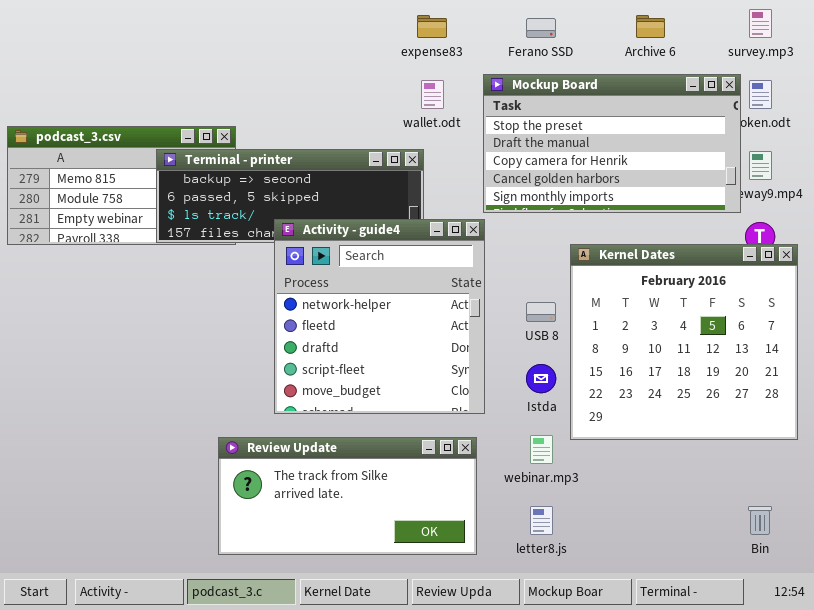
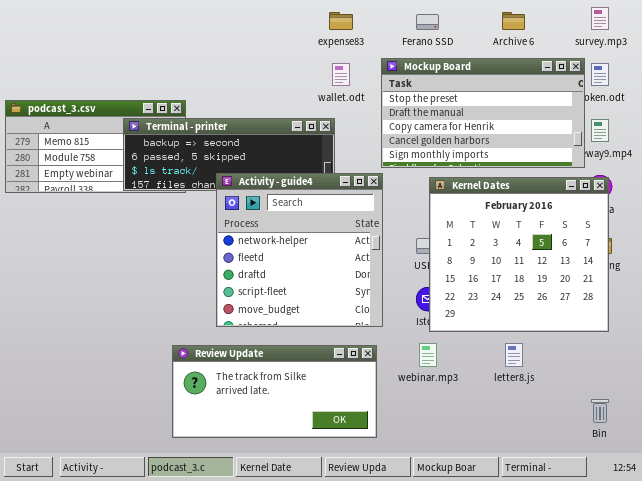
Kernel Dates: [570,244,798,440] -> [429,177,609,332], moved
letter8.js: [530,506,553,535] -> [505,343,523,367], moved

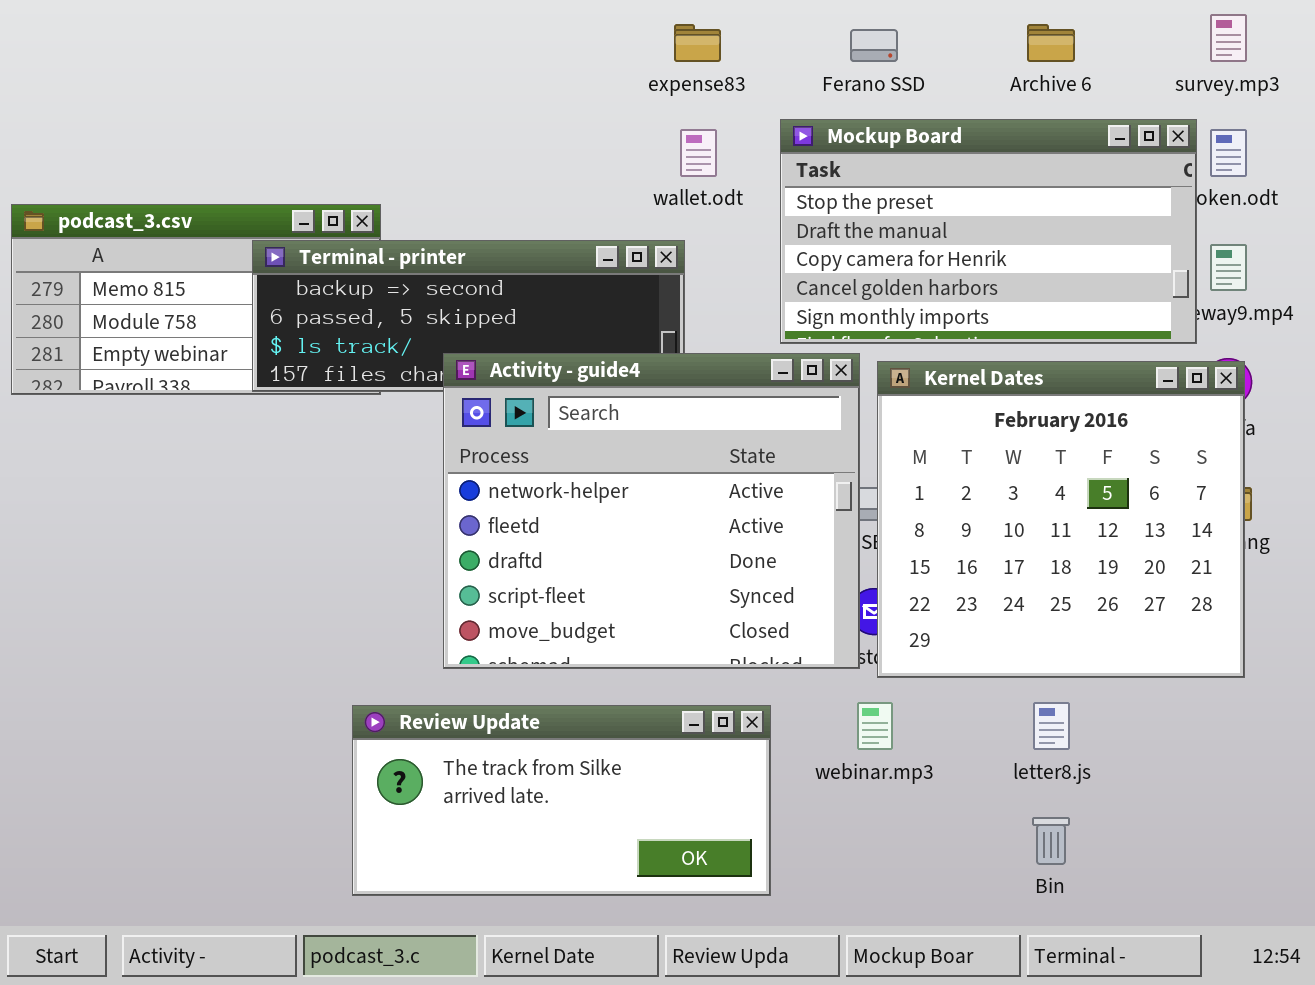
Activity - guide4: [216,173,383,327] -> [443,353,860,669], resized
Bin: [591,399,609,423] -> [1032,817,1070,865], moved

